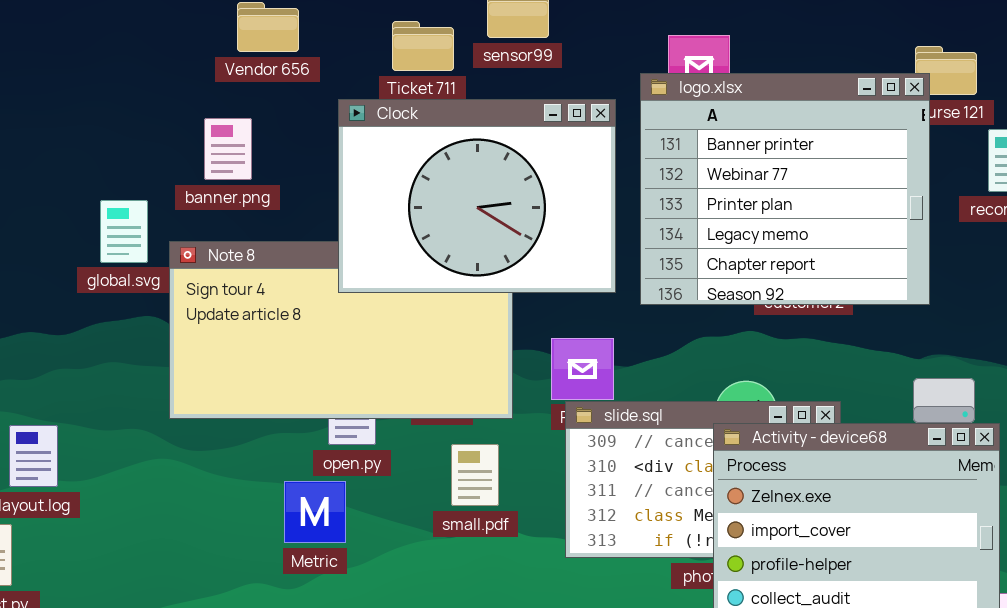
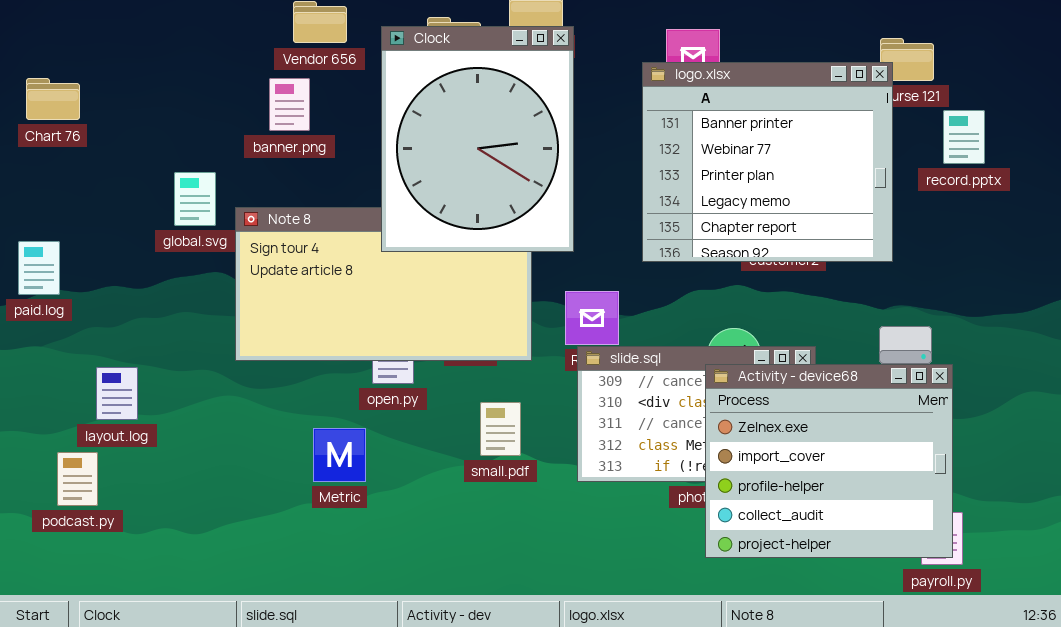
Clock: [338,99,616,293] -> [381,26,574,252], resized
banner.png: [204,118,252,180] -> [269,78,310,131], moved
small.pdf: [451,444,499,506] -> [480,402,521,456], moved
Metric: [284,481,346,543] -> [313,428,366,482], moved

